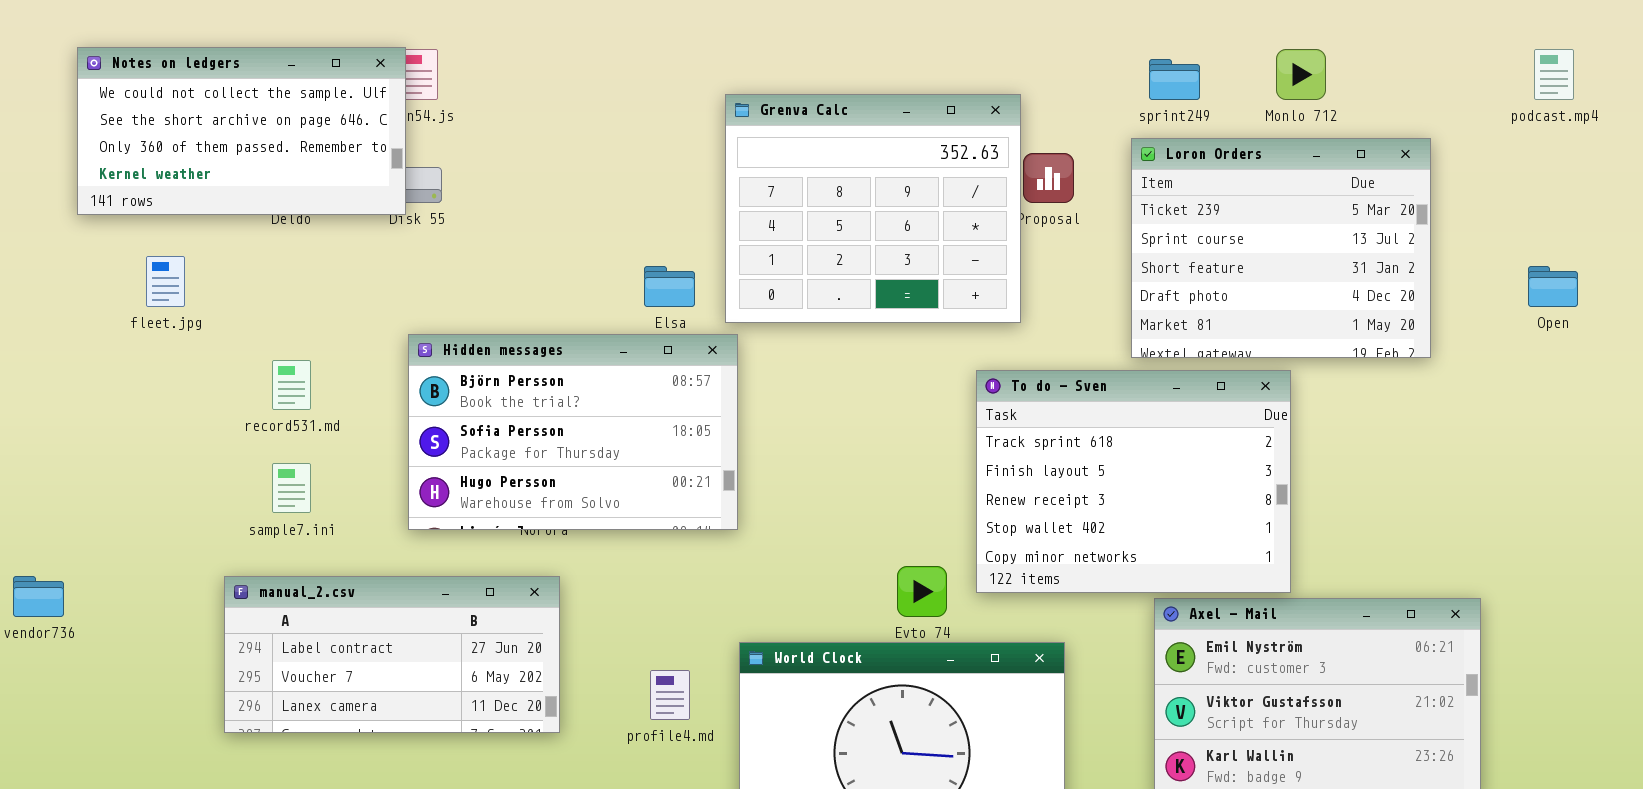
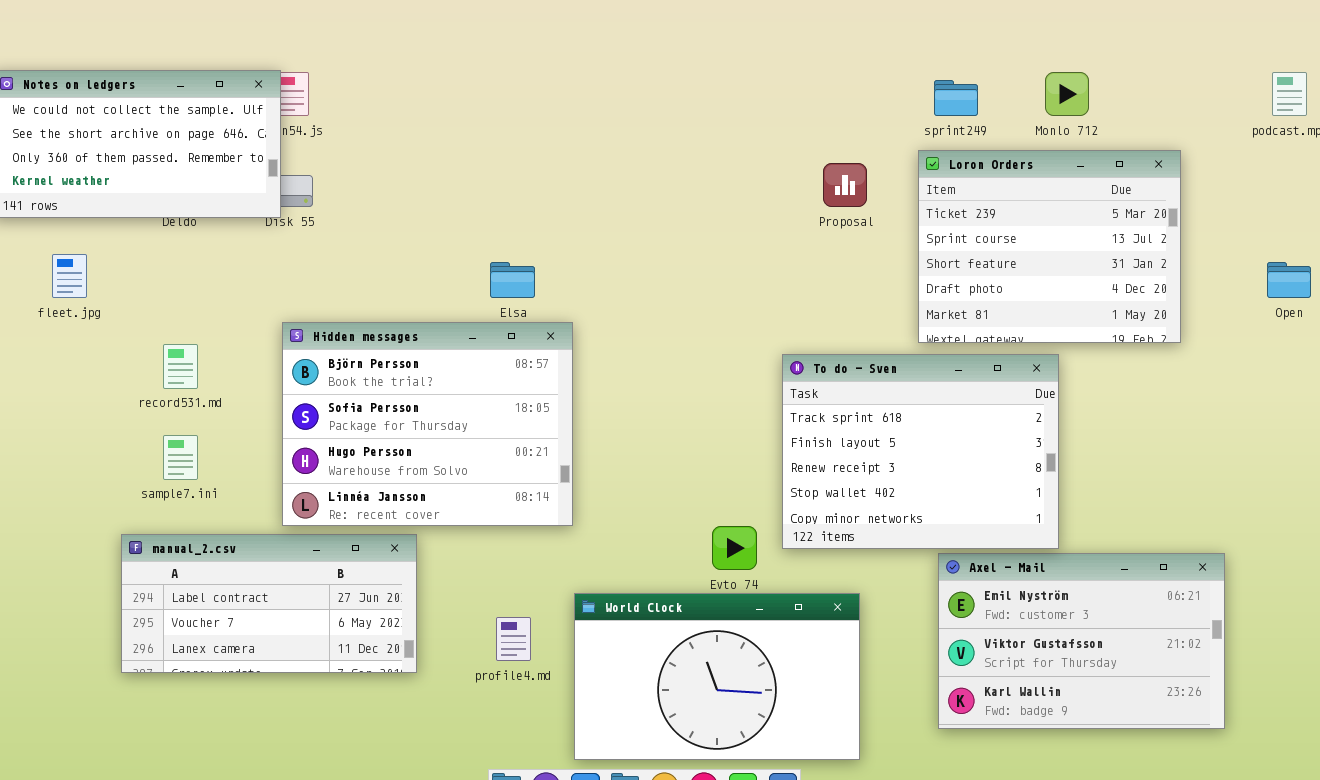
Grenva Calc: [725,94,1021,323] -> none, closed
Hidden messages: [408,334,738,530] -> [282,322,573,526], resized

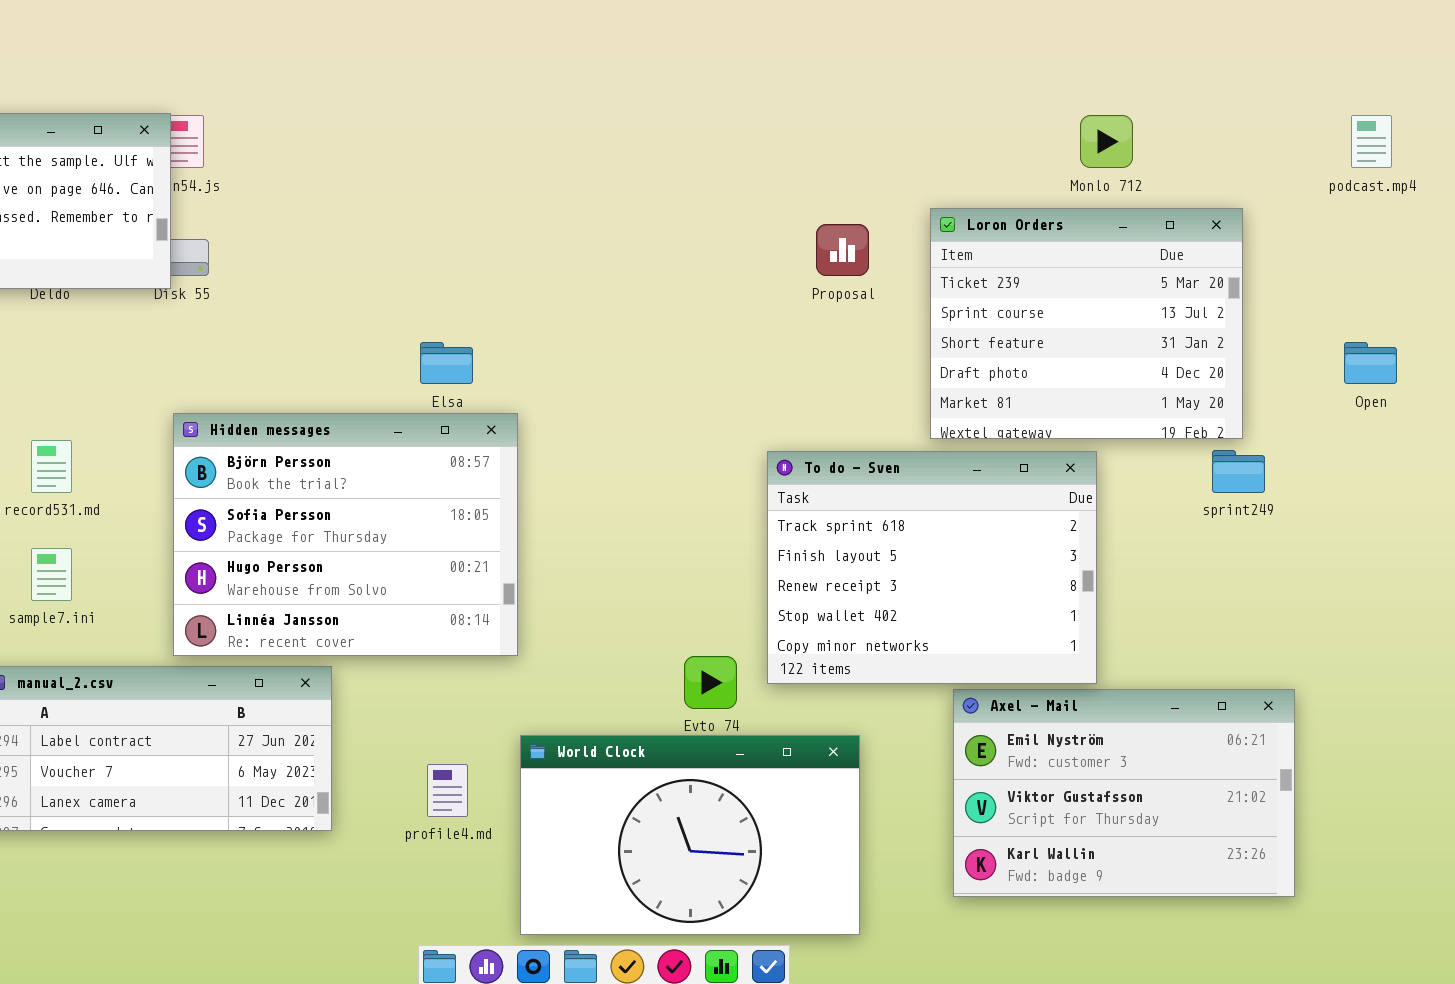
sprint249: [934,80,978,116] -> [1212,450,1265,493], moved

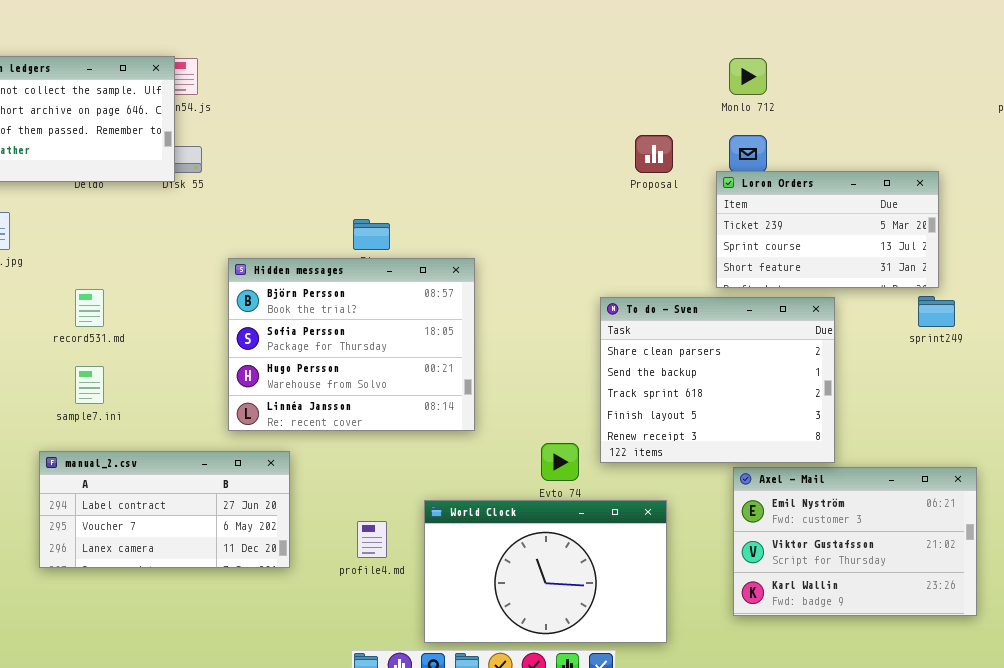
Monlo 712: [1080,115,1133,168] -> [729,58,767,95], moved
Loron Orders: [930,208,1243,439] -> [716,171,939,288], resized
Hidden messages: [173,413,518,656] -> [228,258,475,431], moved
To do - Sven: [767,451,1097,684] -> [600,297,835,463], scrolled up 2 rows

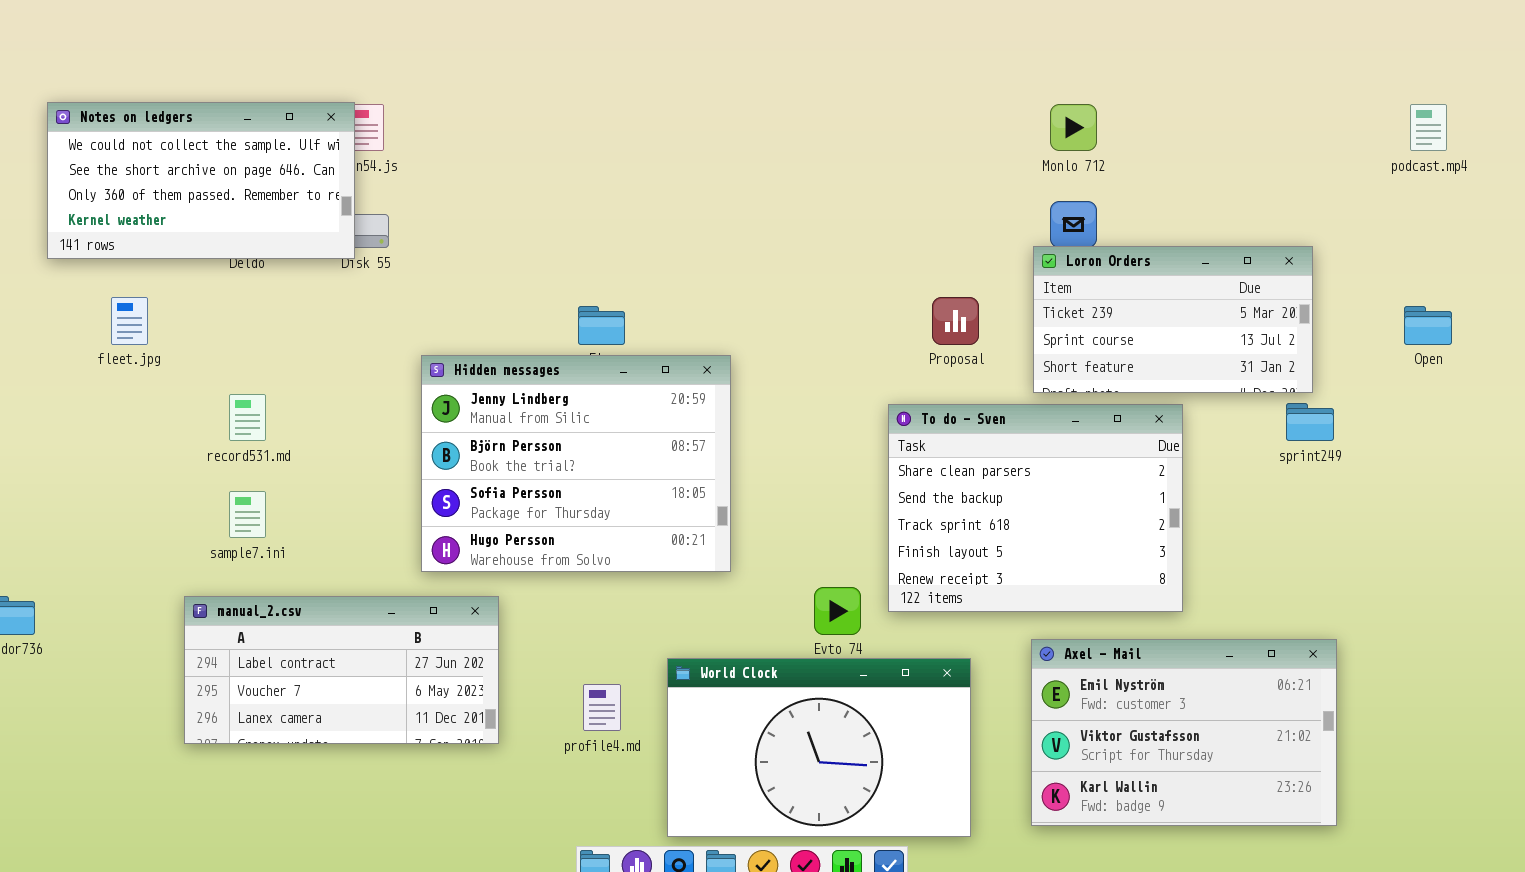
Proposal: [635,135,673,173] -> [932,297,979,345], moved
Hidden messages: [228,258,475,431] -> [421,355,731,572], scrolled up 1 row
Axel - Mail: [733,467,977,616] -> [1031,639,1337,826], moved

